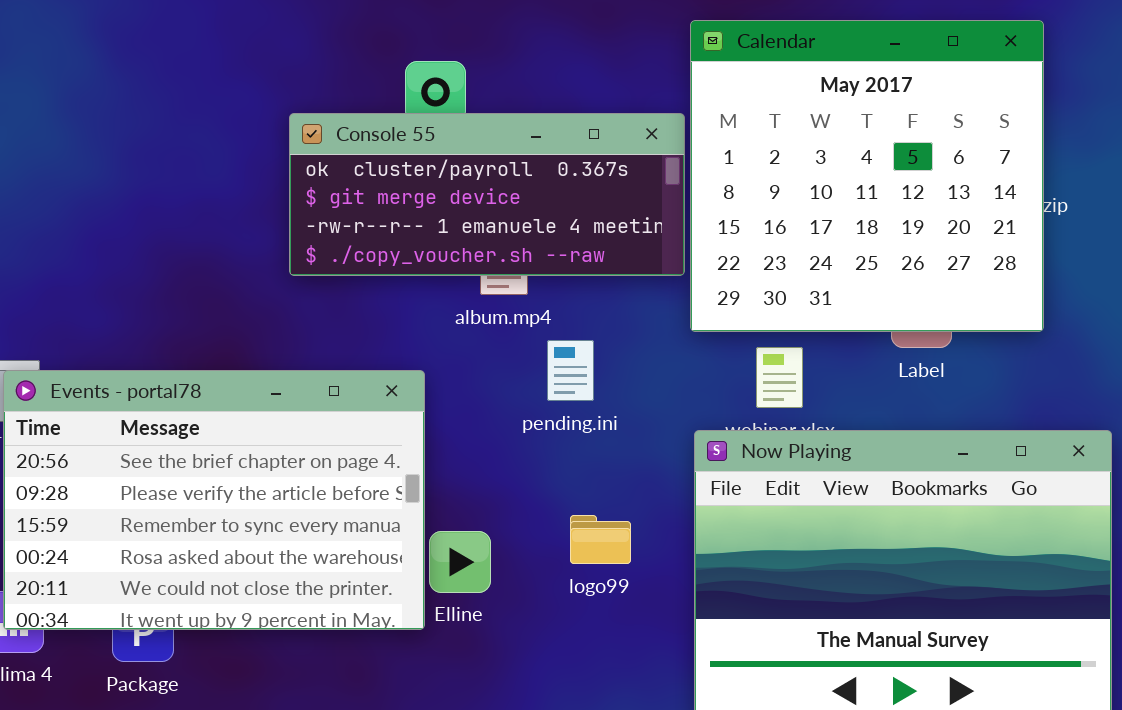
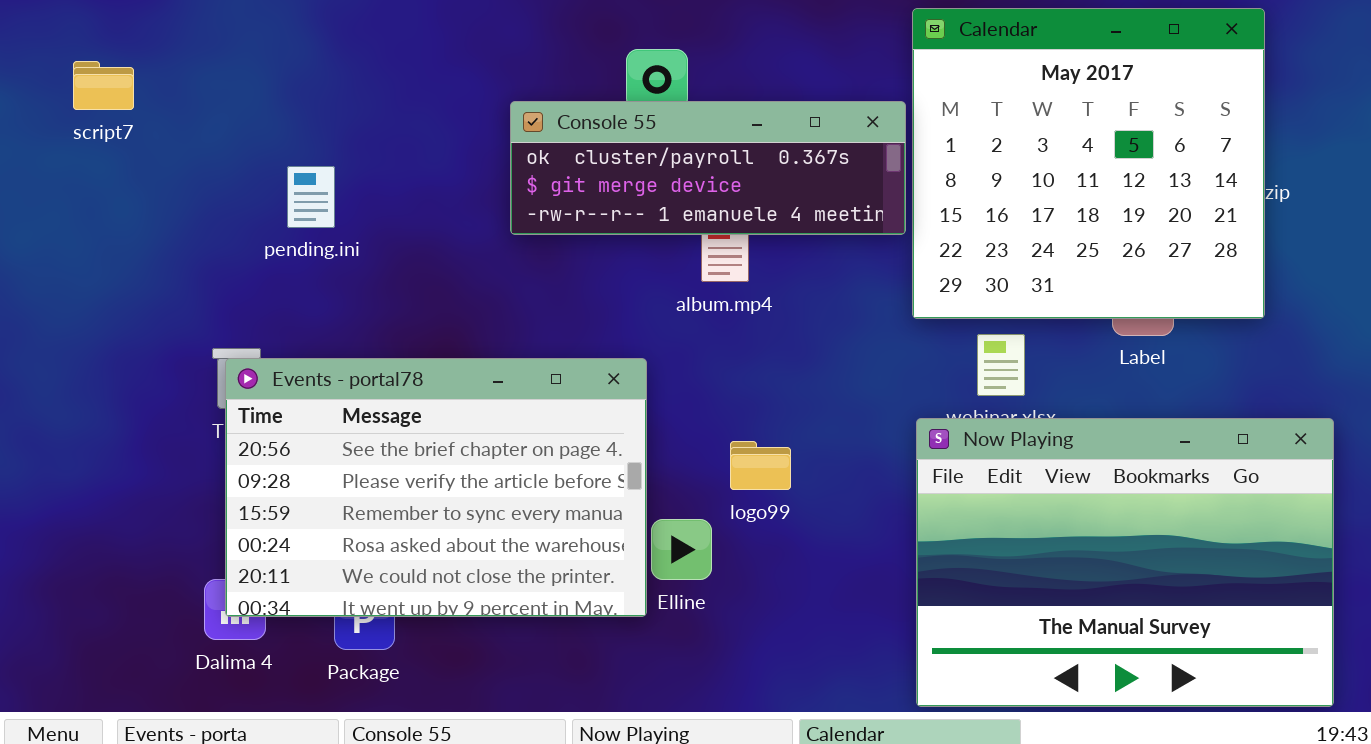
Console 55: [289,113,685,276] -> [510,101,906,235], resized
pending.ini: [547,340,594,401] -> [287,166,335,228], moved
logo99: [570,515,631,564] -> [730,441,791,490], moved

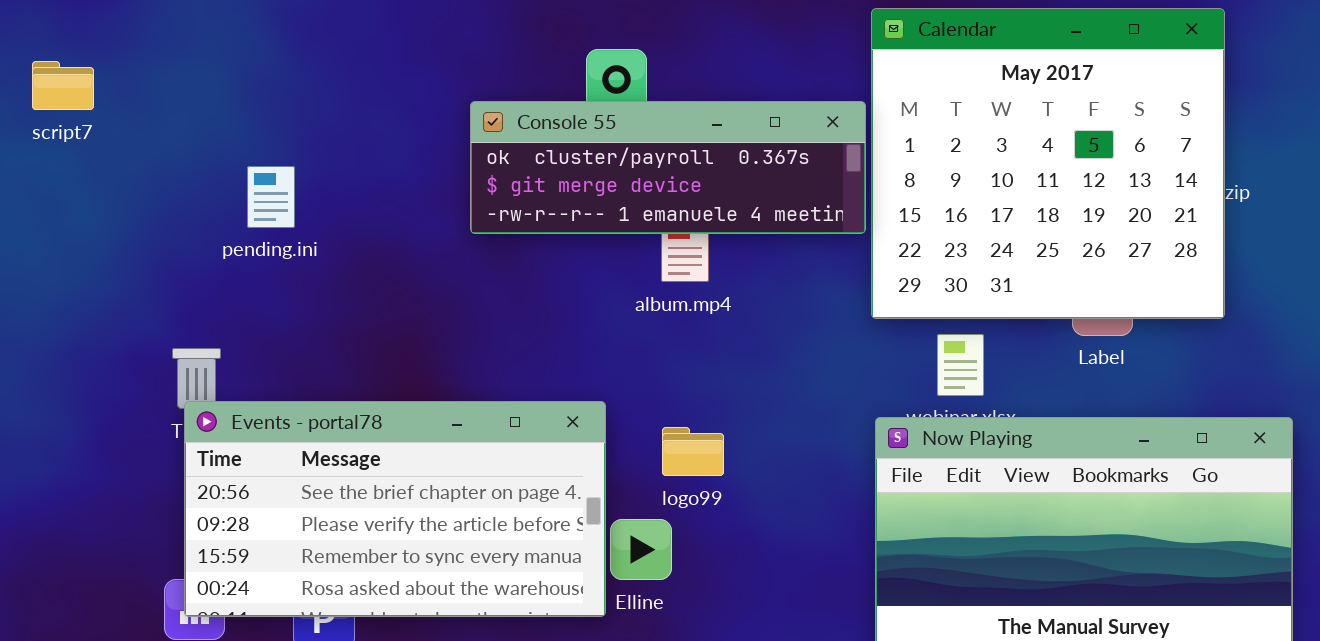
Events - portal78: [225,358,647,617] -> [184,401,606,617], resized
logo99: [730,441,791,490] -> [662,427,724,476], moved

